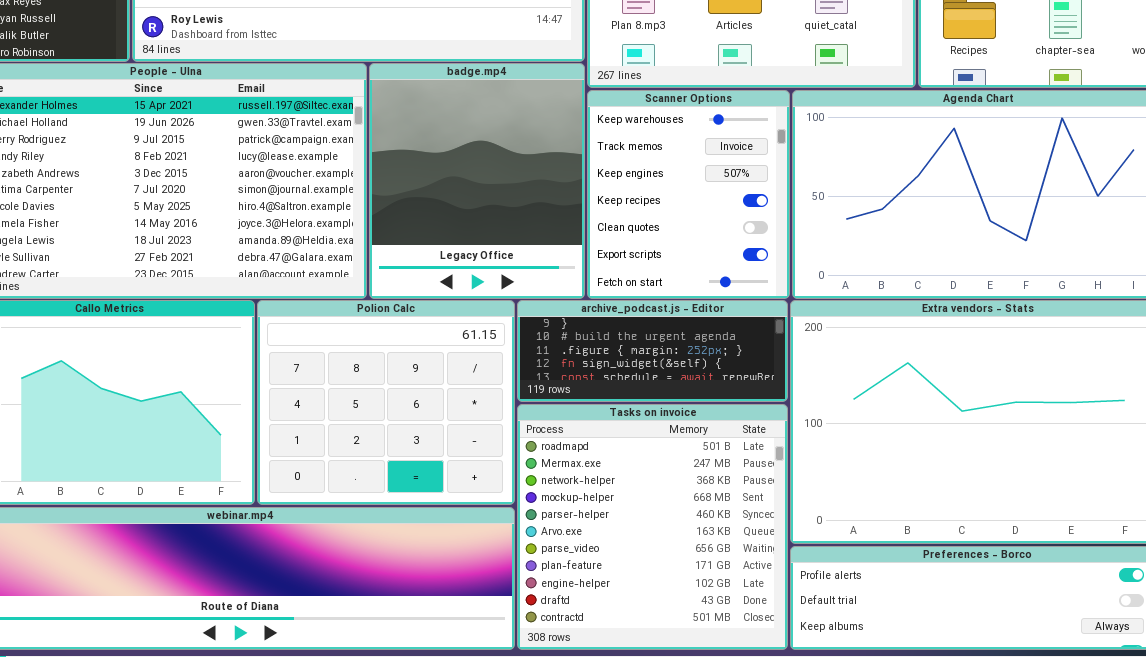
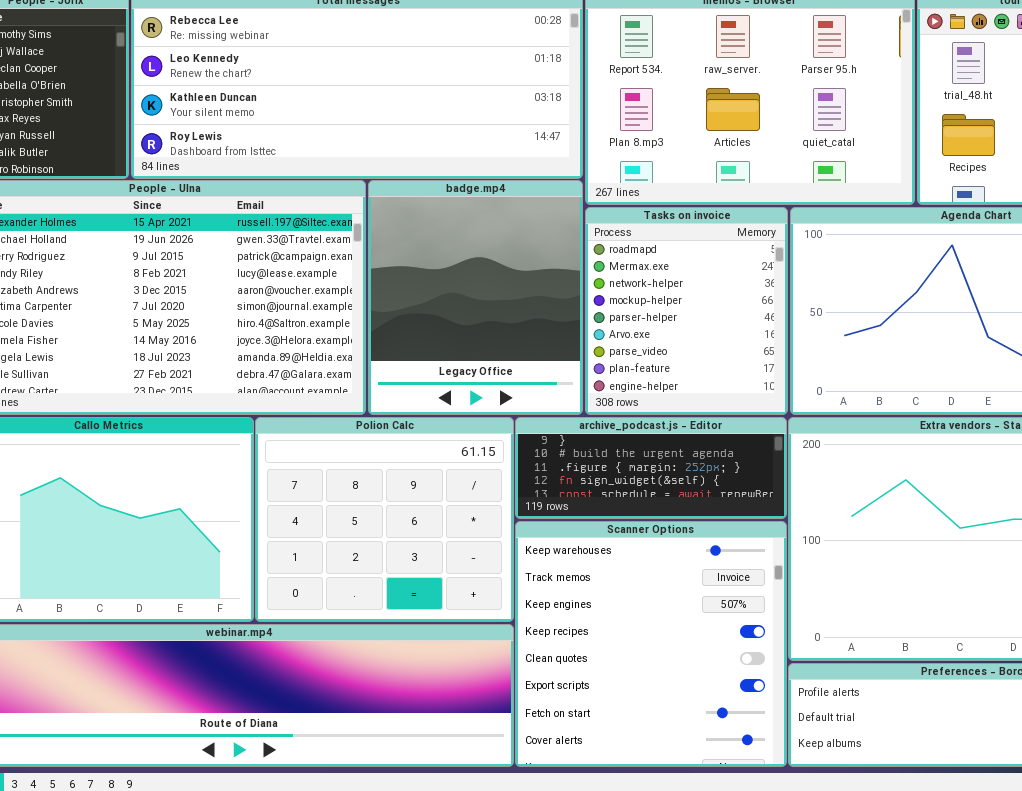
Scanner Options: [587,90,790,299] -> [515,521,787,767], moved, resized
Tasks on invoice: [517,404,788,650] -> [585,207,788,415], moved, resized

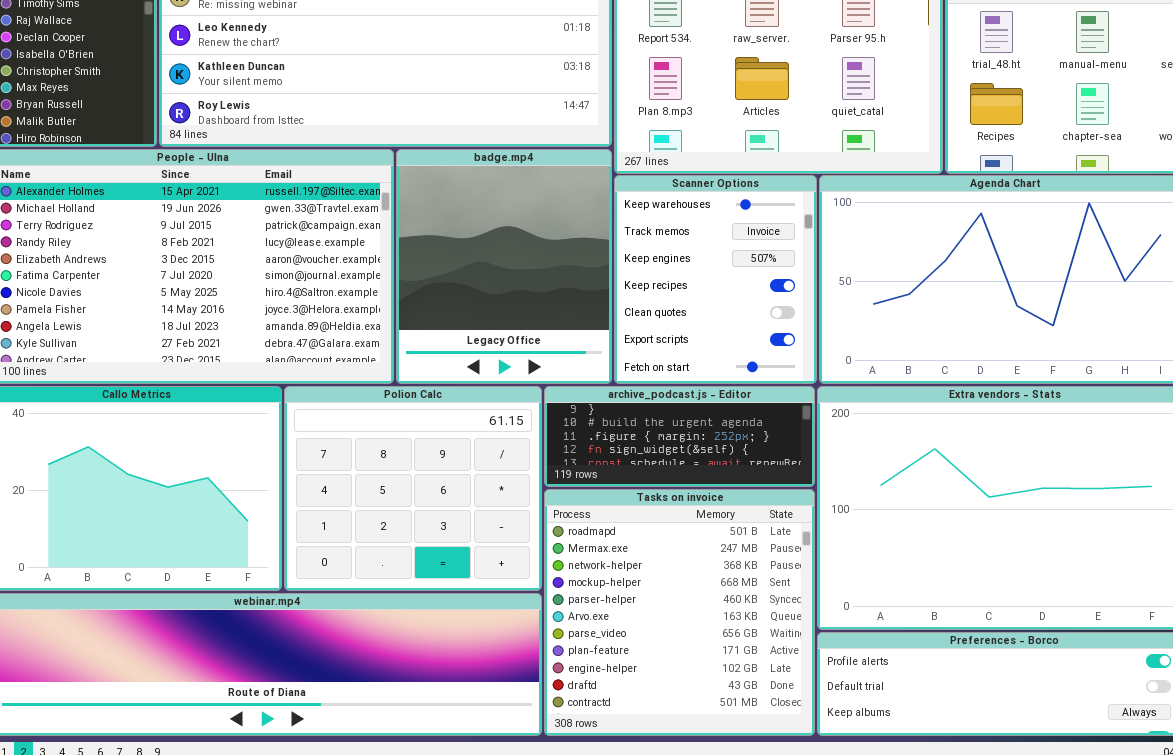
Tasks on invoice: [585,207,788,415] -> [544,489,815,736], moved, resized
Scanner Options: [515,521,787,767] -> [614,175,817,384], moved, resized

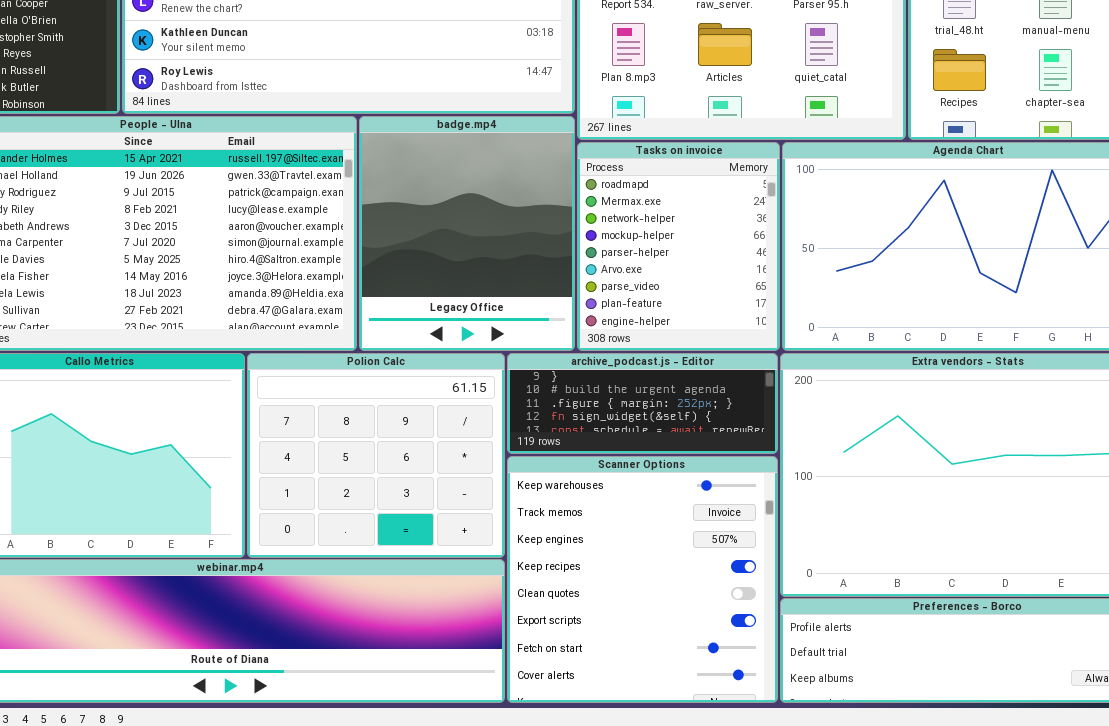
Scanner Options: [614,175,817,384] -> [507,456,778,703], moved, resized
Tasks on invoice: [544,489,815,736] -> [577,142,780,351], moved, resized

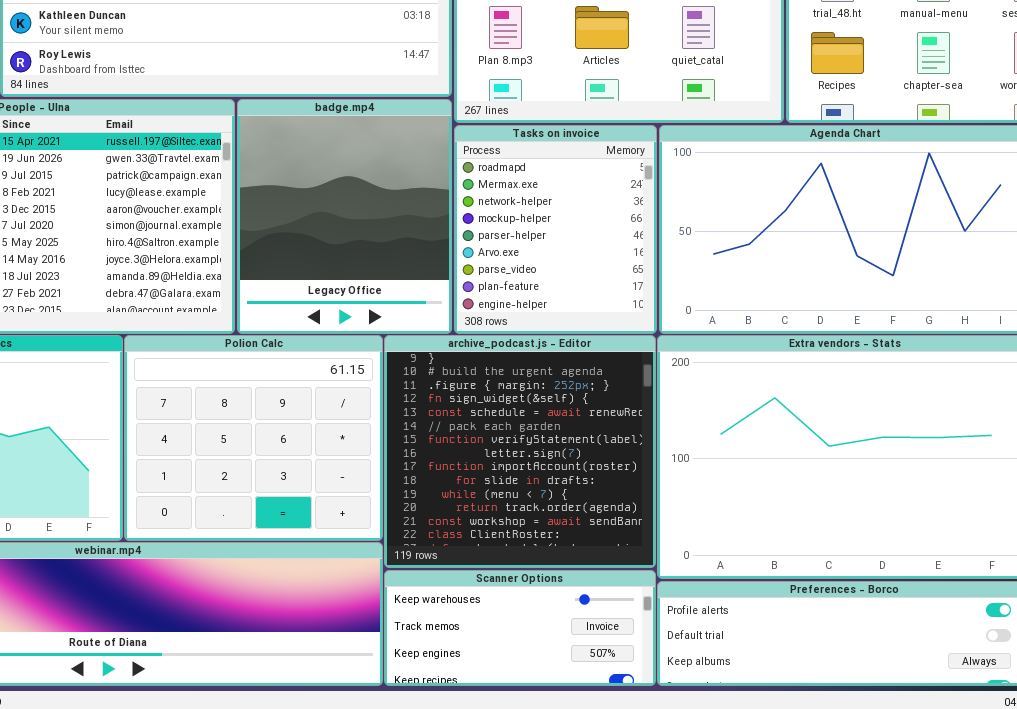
archive_podcast.js - Editor: [507,353,778,454] -> [384,335,656,568], resized
Scanner Options: [507,456,778,703] -> [384,570,656,686], resized

